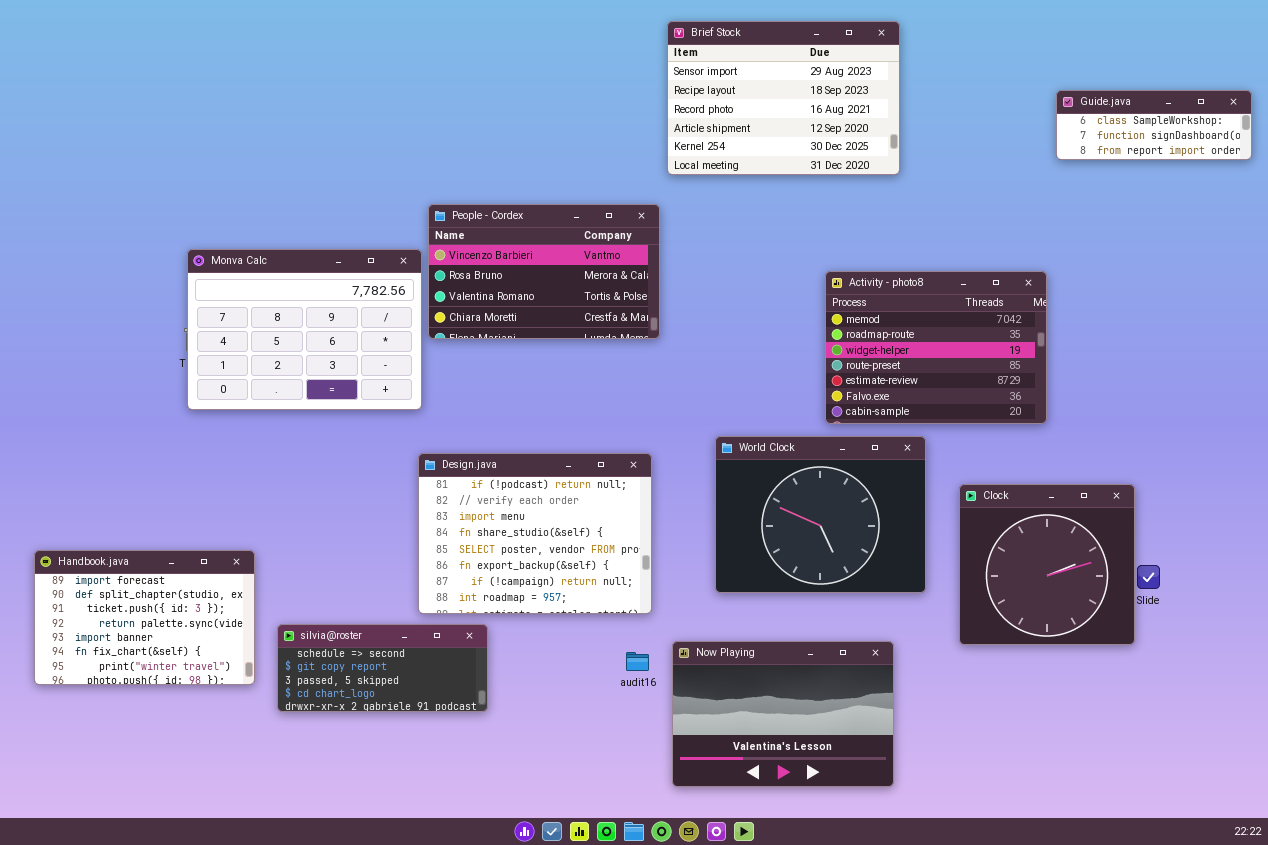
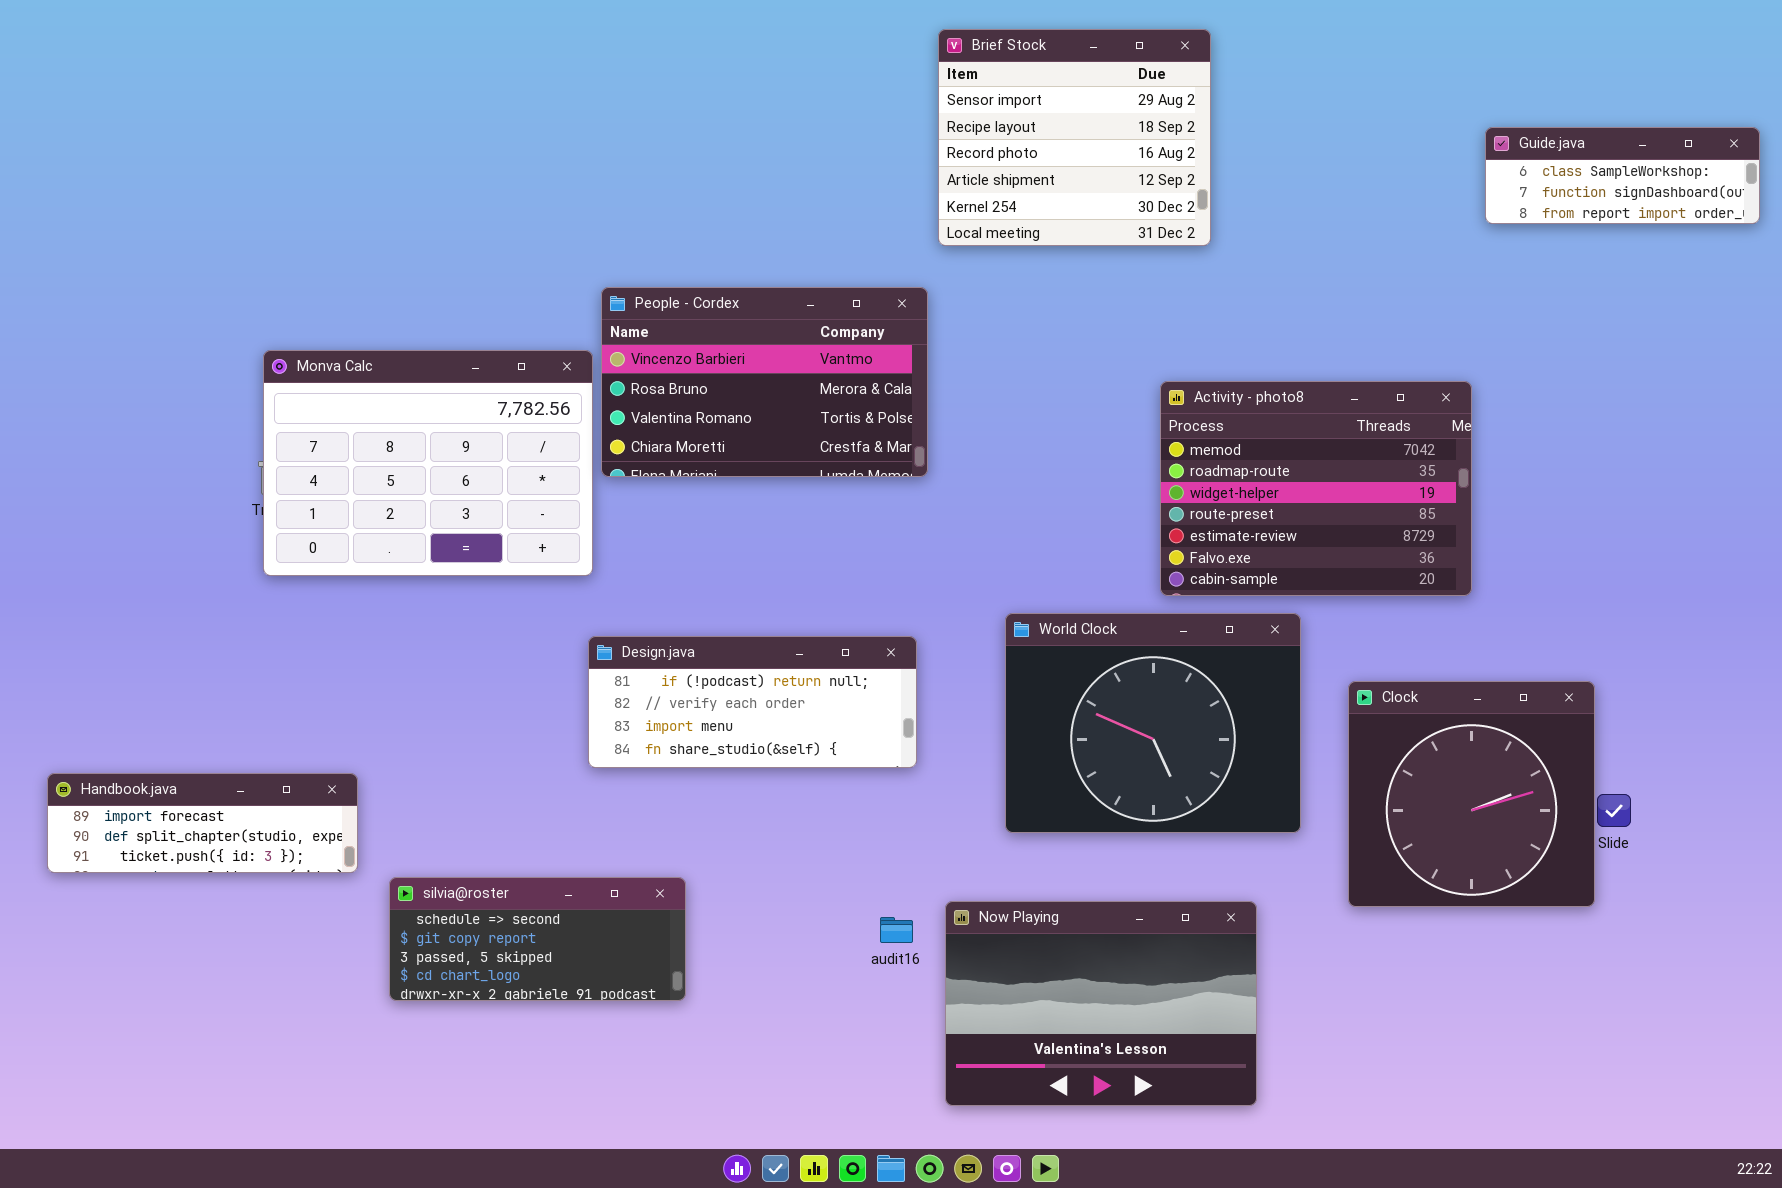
Brief Stock: [667,21,900,175] -> [938,29,1211,246], resized
Design.java: [418,453,652,614] -> [588,636,917,768], resized
Handbook.java: [34,550,255,685] -> [47,773,358,873], resized

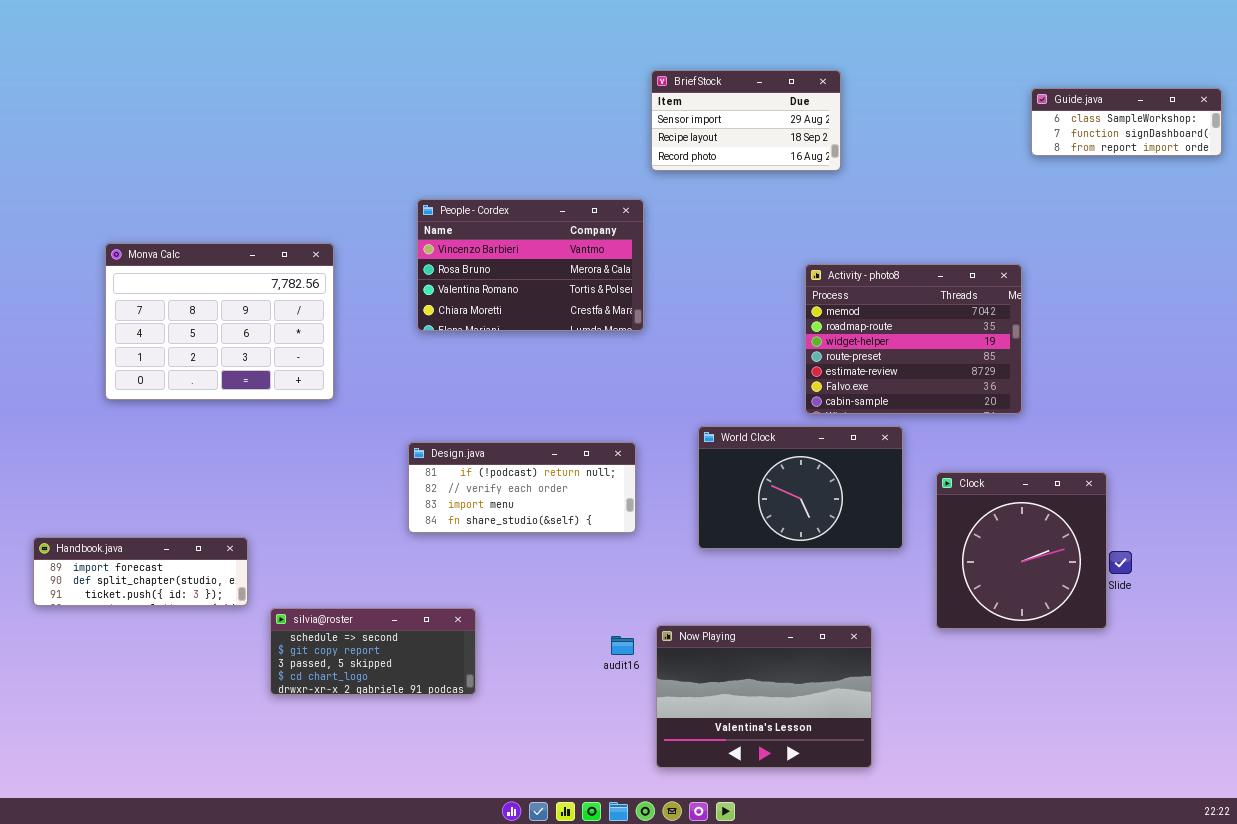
Brief Stock: [938,29,1211,246] -> [651,70,841,171], resized
Monva Calc: [263,350,593,576] -> [105,243,334,400], moved
World Clock: [1005,613,1301,833] -> [698,426,903,549], resized

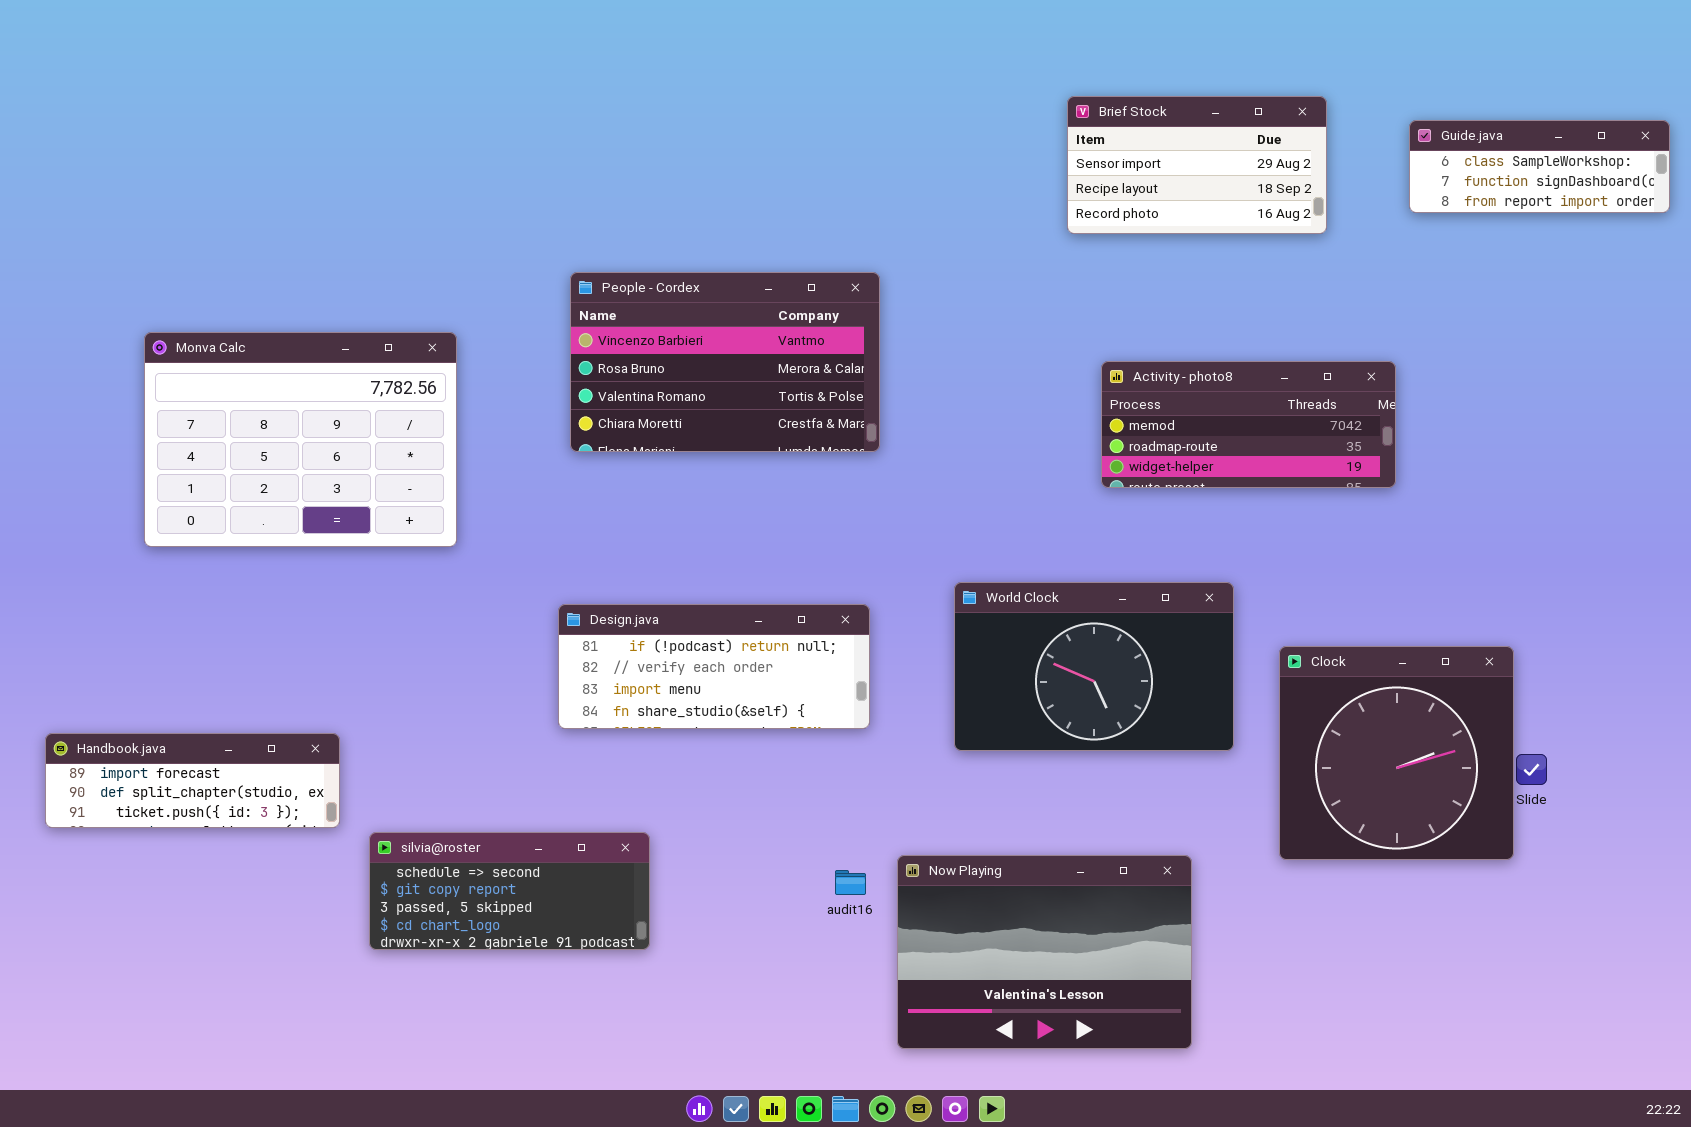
Brief Stock: [651,70,841,171] -> [1067,96,1327,234], moved
Activity - photo8: [805,264,1022,414] -> [1101,361,1396,488], resized

